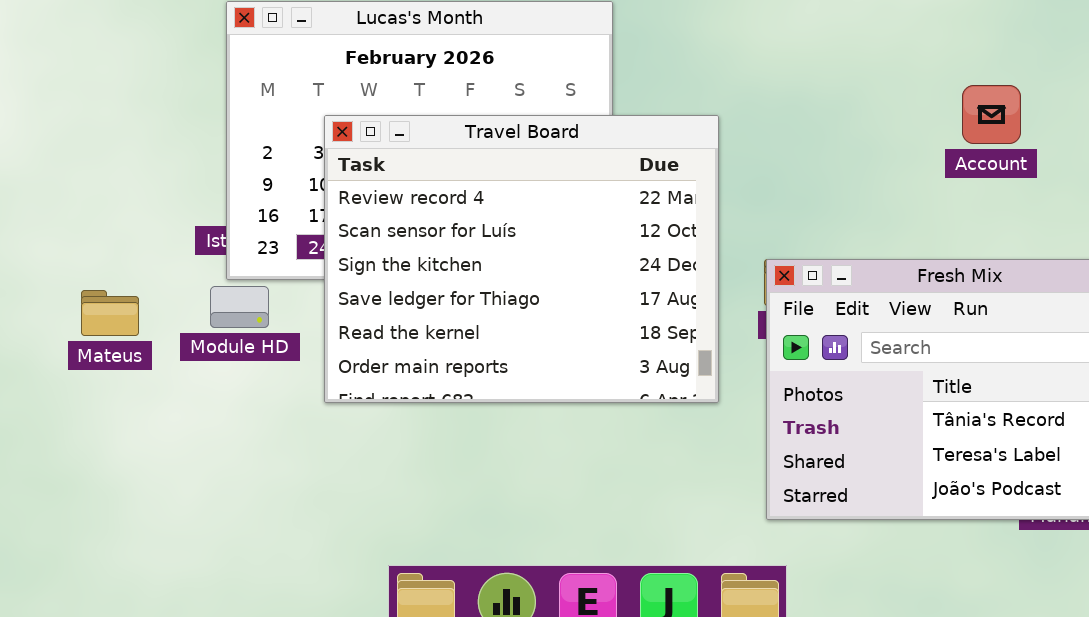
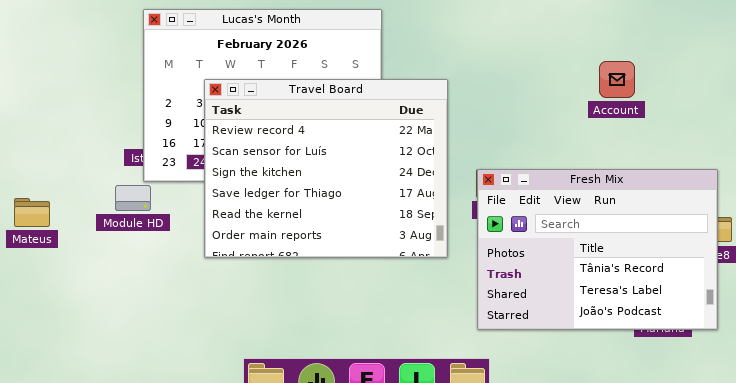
Module HD: [210,286,269,328] -> [115,185,151,211], moved
Mateus: [81,290,139,336] -> [14,198,50,227], moved

